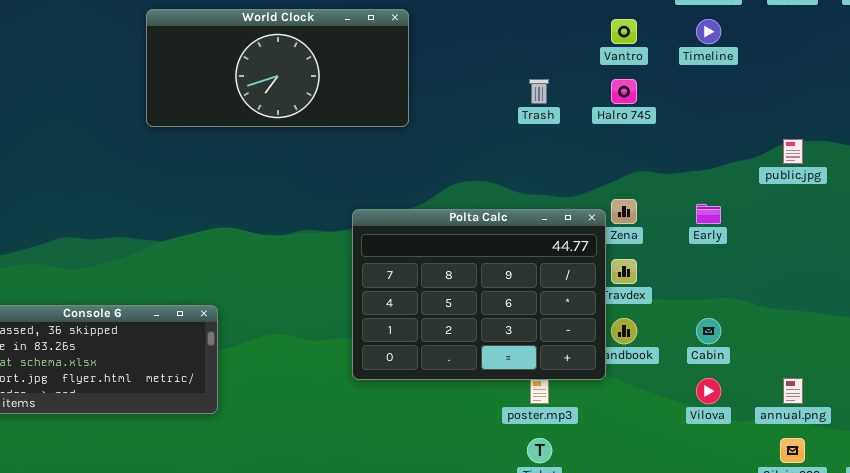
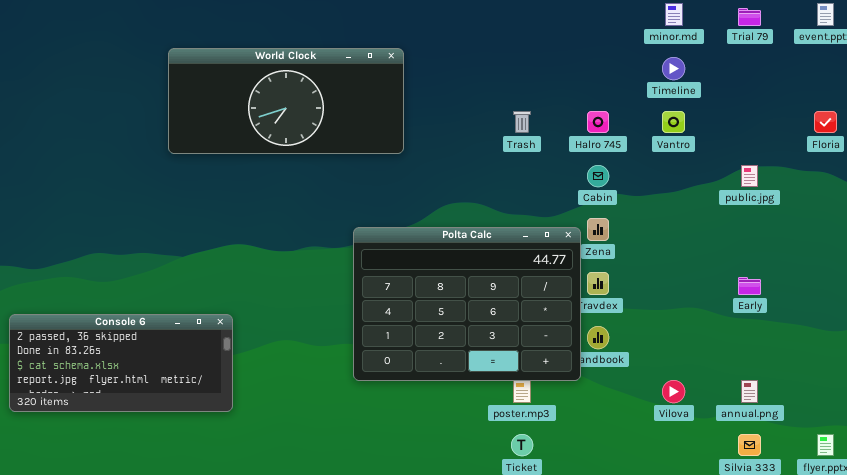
Vantro: [611,19,637,44] -> [662,111,685,133], moved
Early: [696,204,721,224] -> [738,277,761,295], moved
Cabin: [696,318,721,344] -> [587,165,609,187], moved

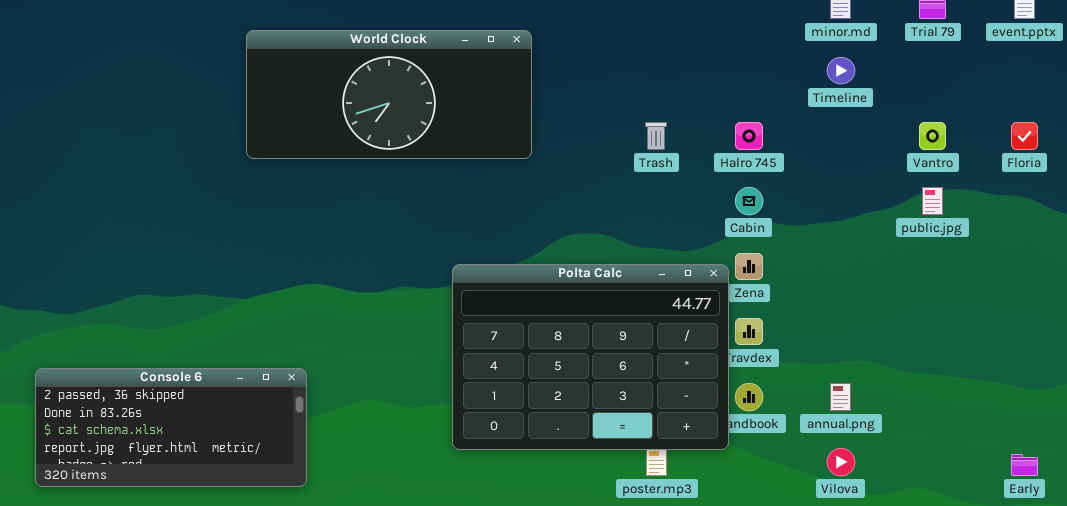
World Clock: [168,48,404,154] -> [246,30,532,159], moved
Vantro: [662,111,685,133] -> [919,122,946,150], moved
Early: [738,277,761,295] -> [1011,454,1038,476], moved
annual.png: [741,380,758,403] -> [830,383,851,411], moved

